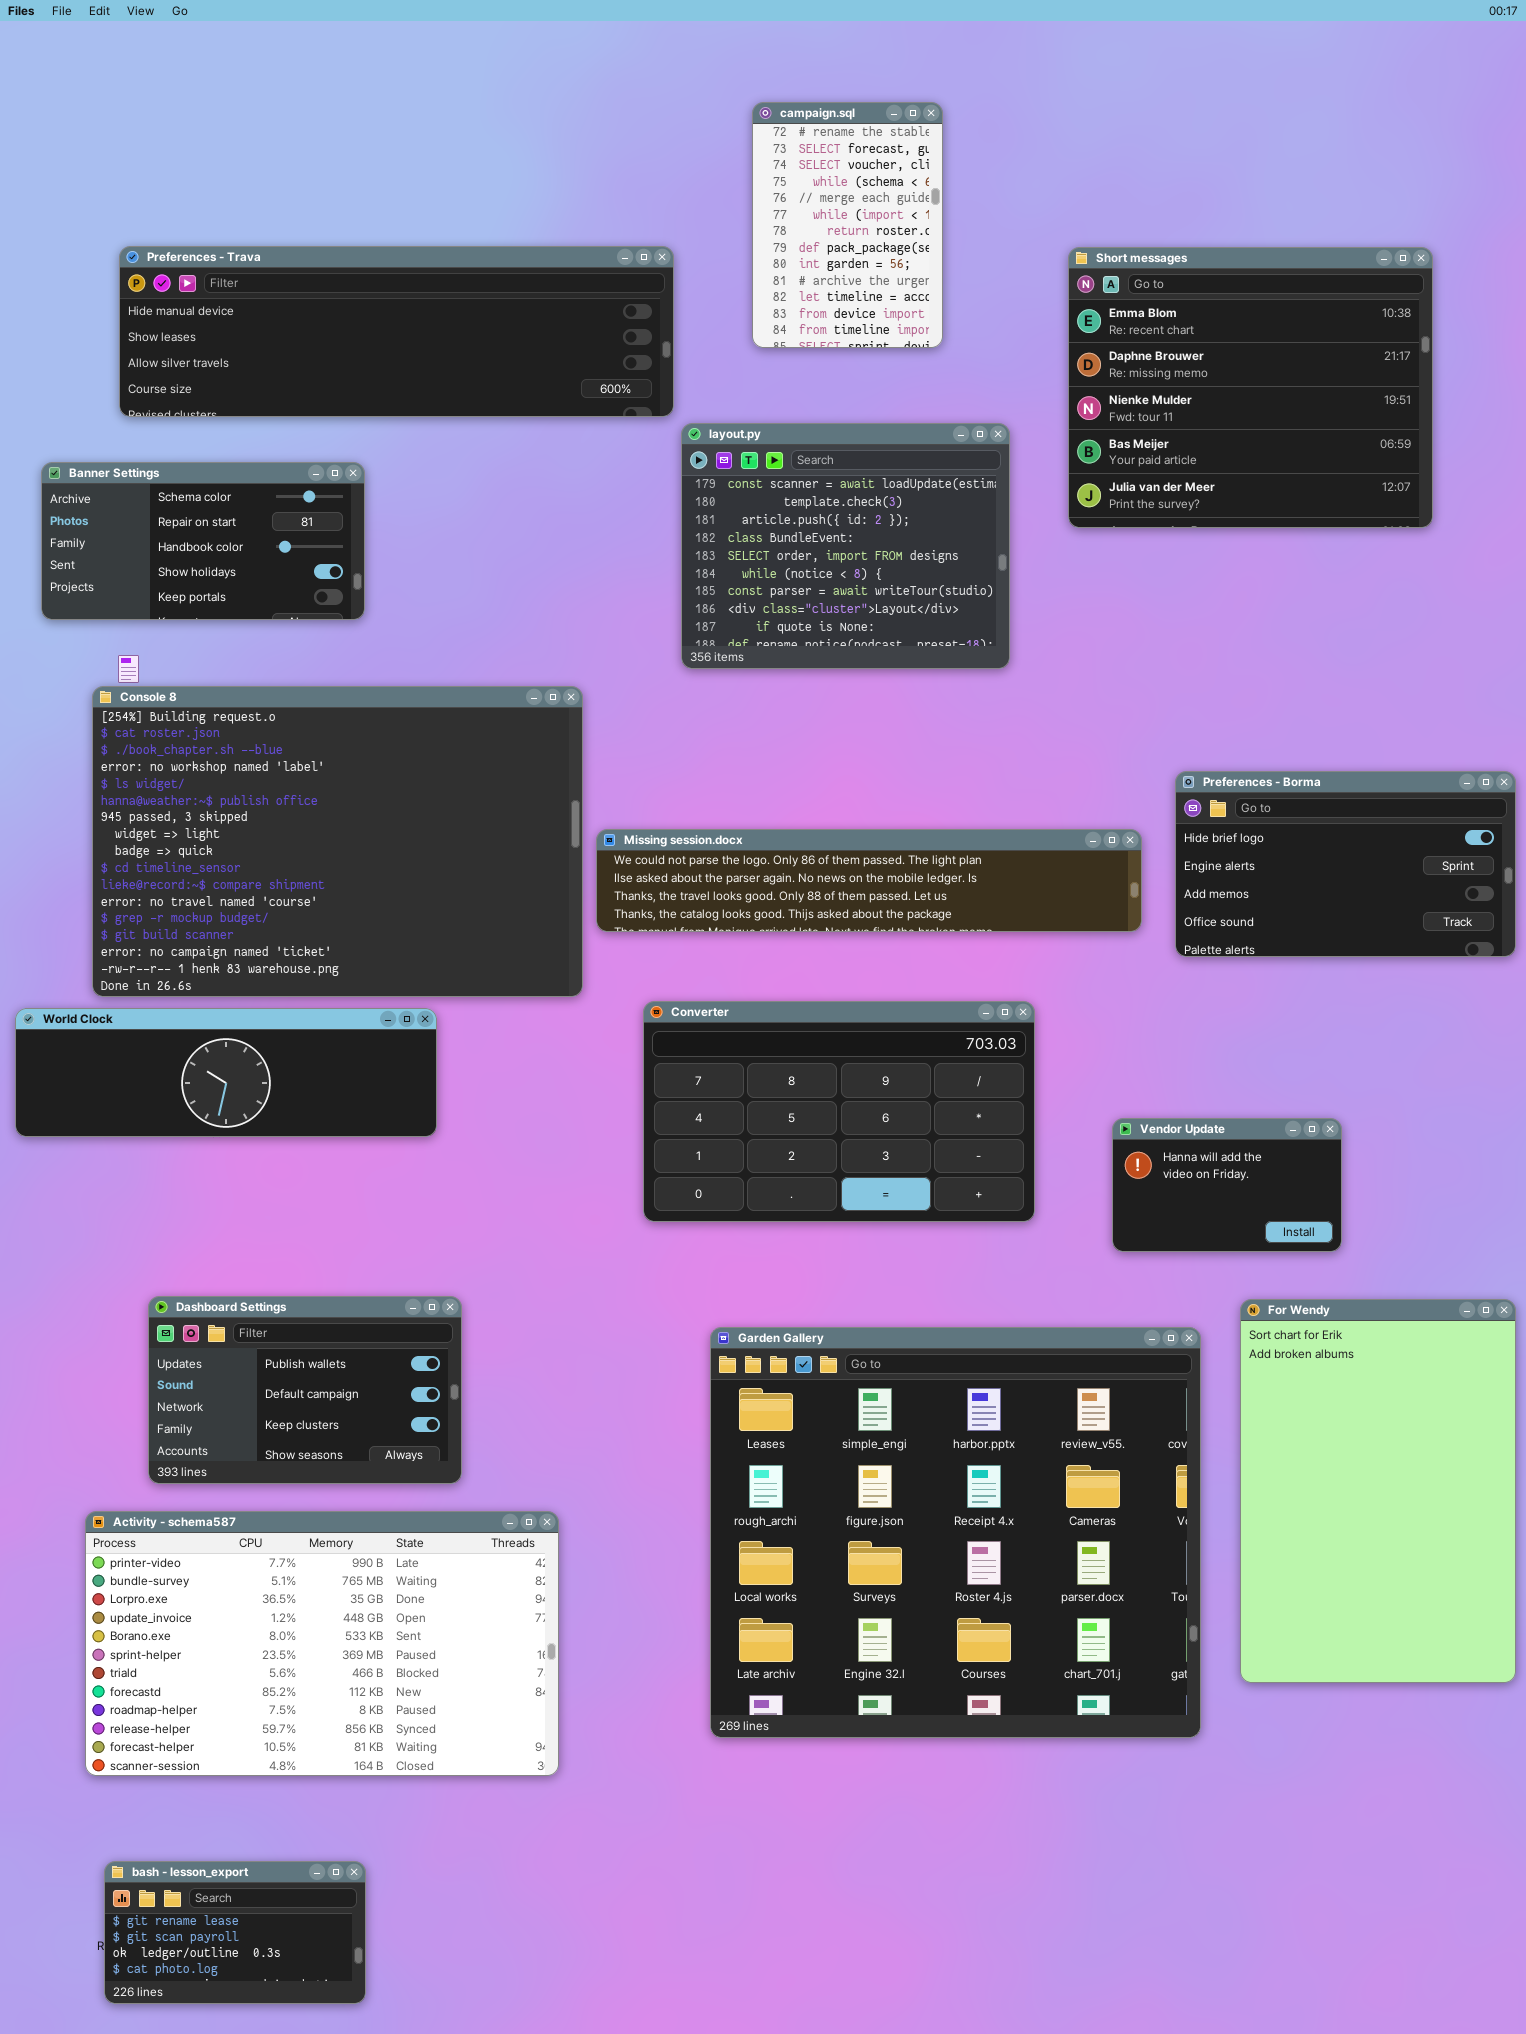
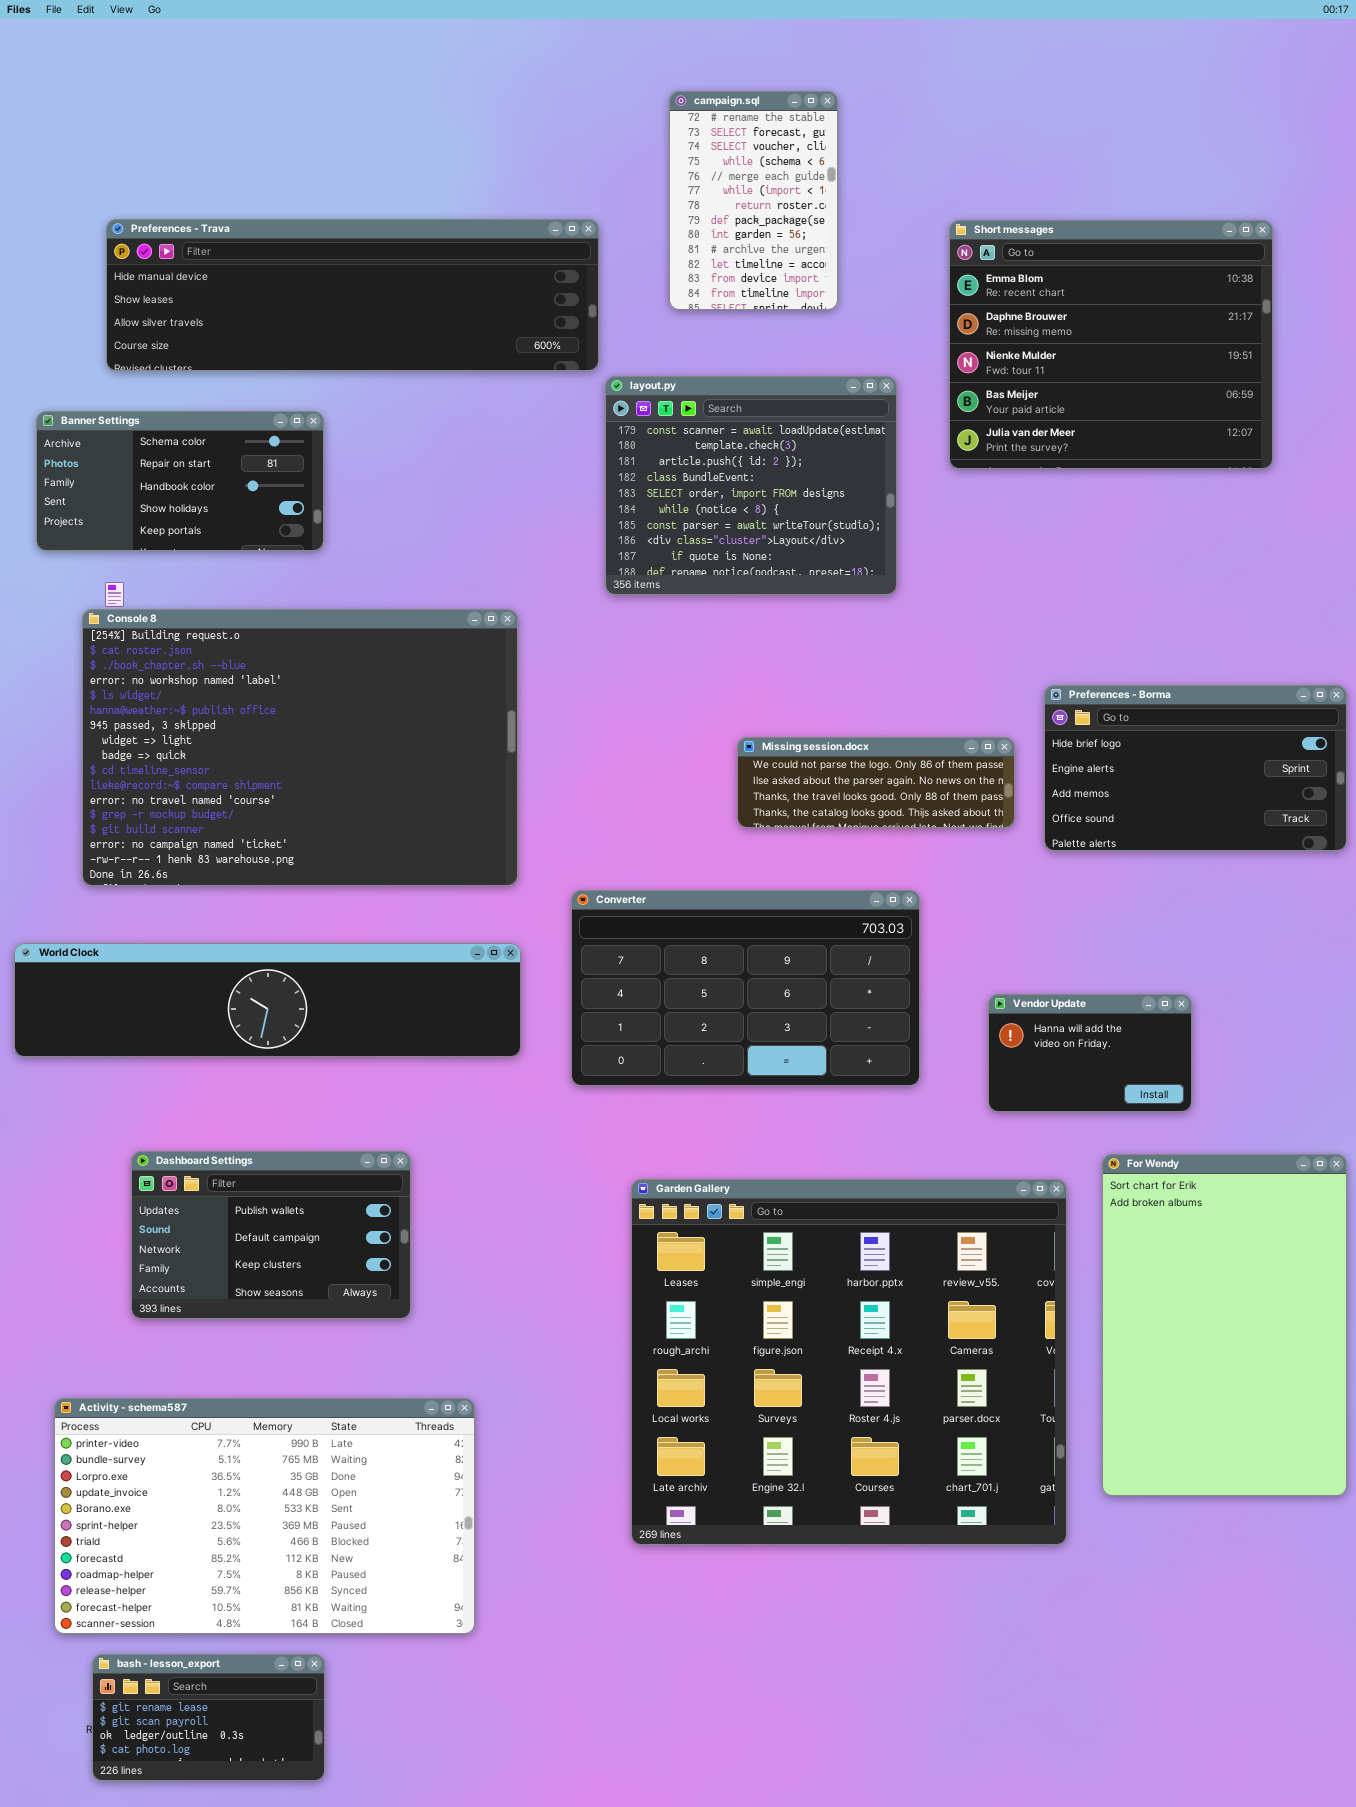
Missing session.docx: [596,829,1142,932] -> [737,737,1015,828], resized
World Clock: [15,1008,437,1137] -> [14,943,521,1057], moved, resized
Activity - schema587: [85,1511,559,1776] -> [54,1398,475,1634], moved

